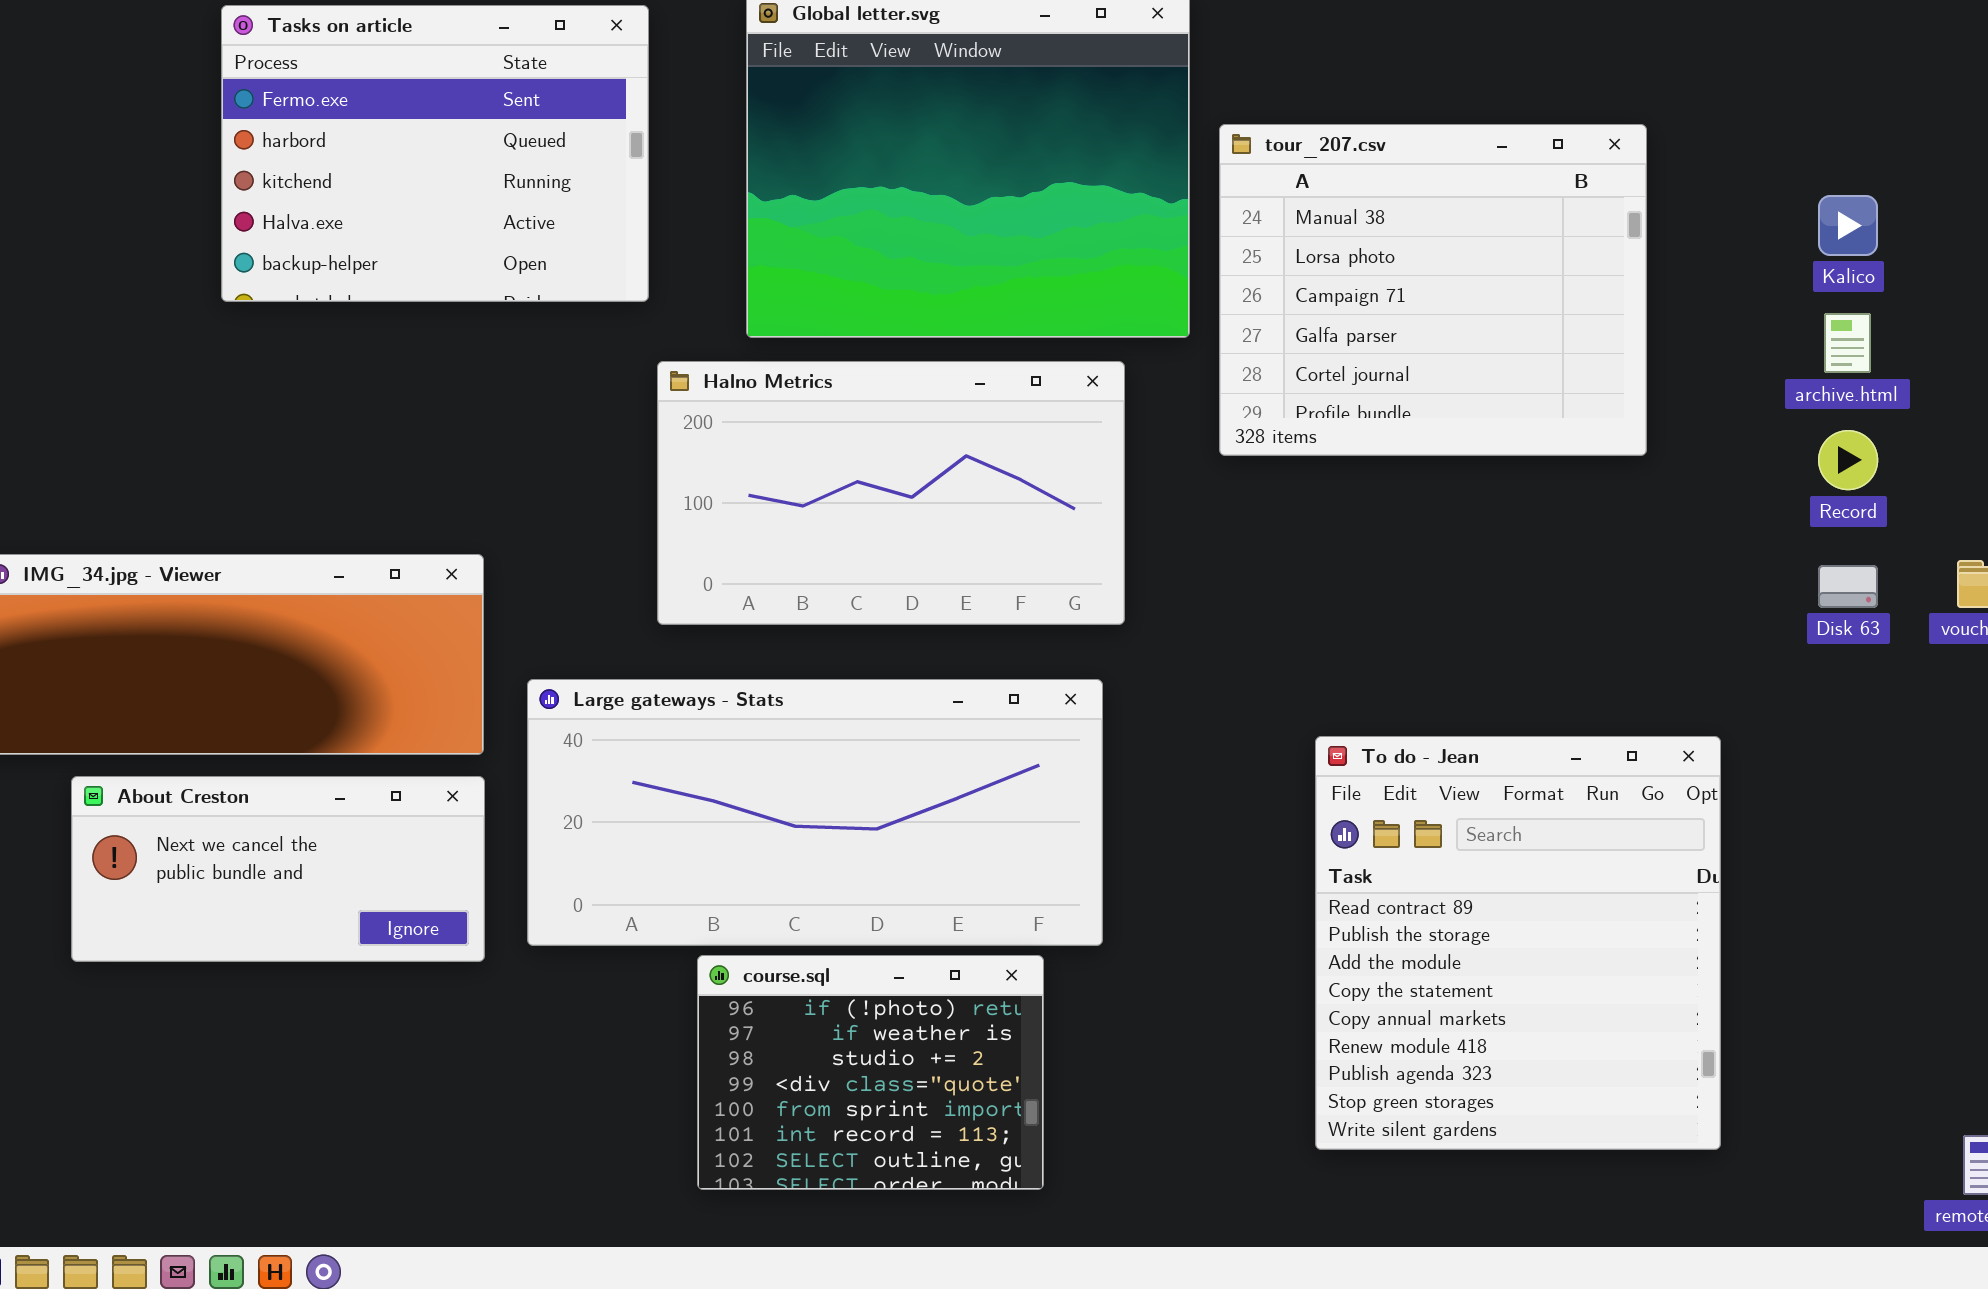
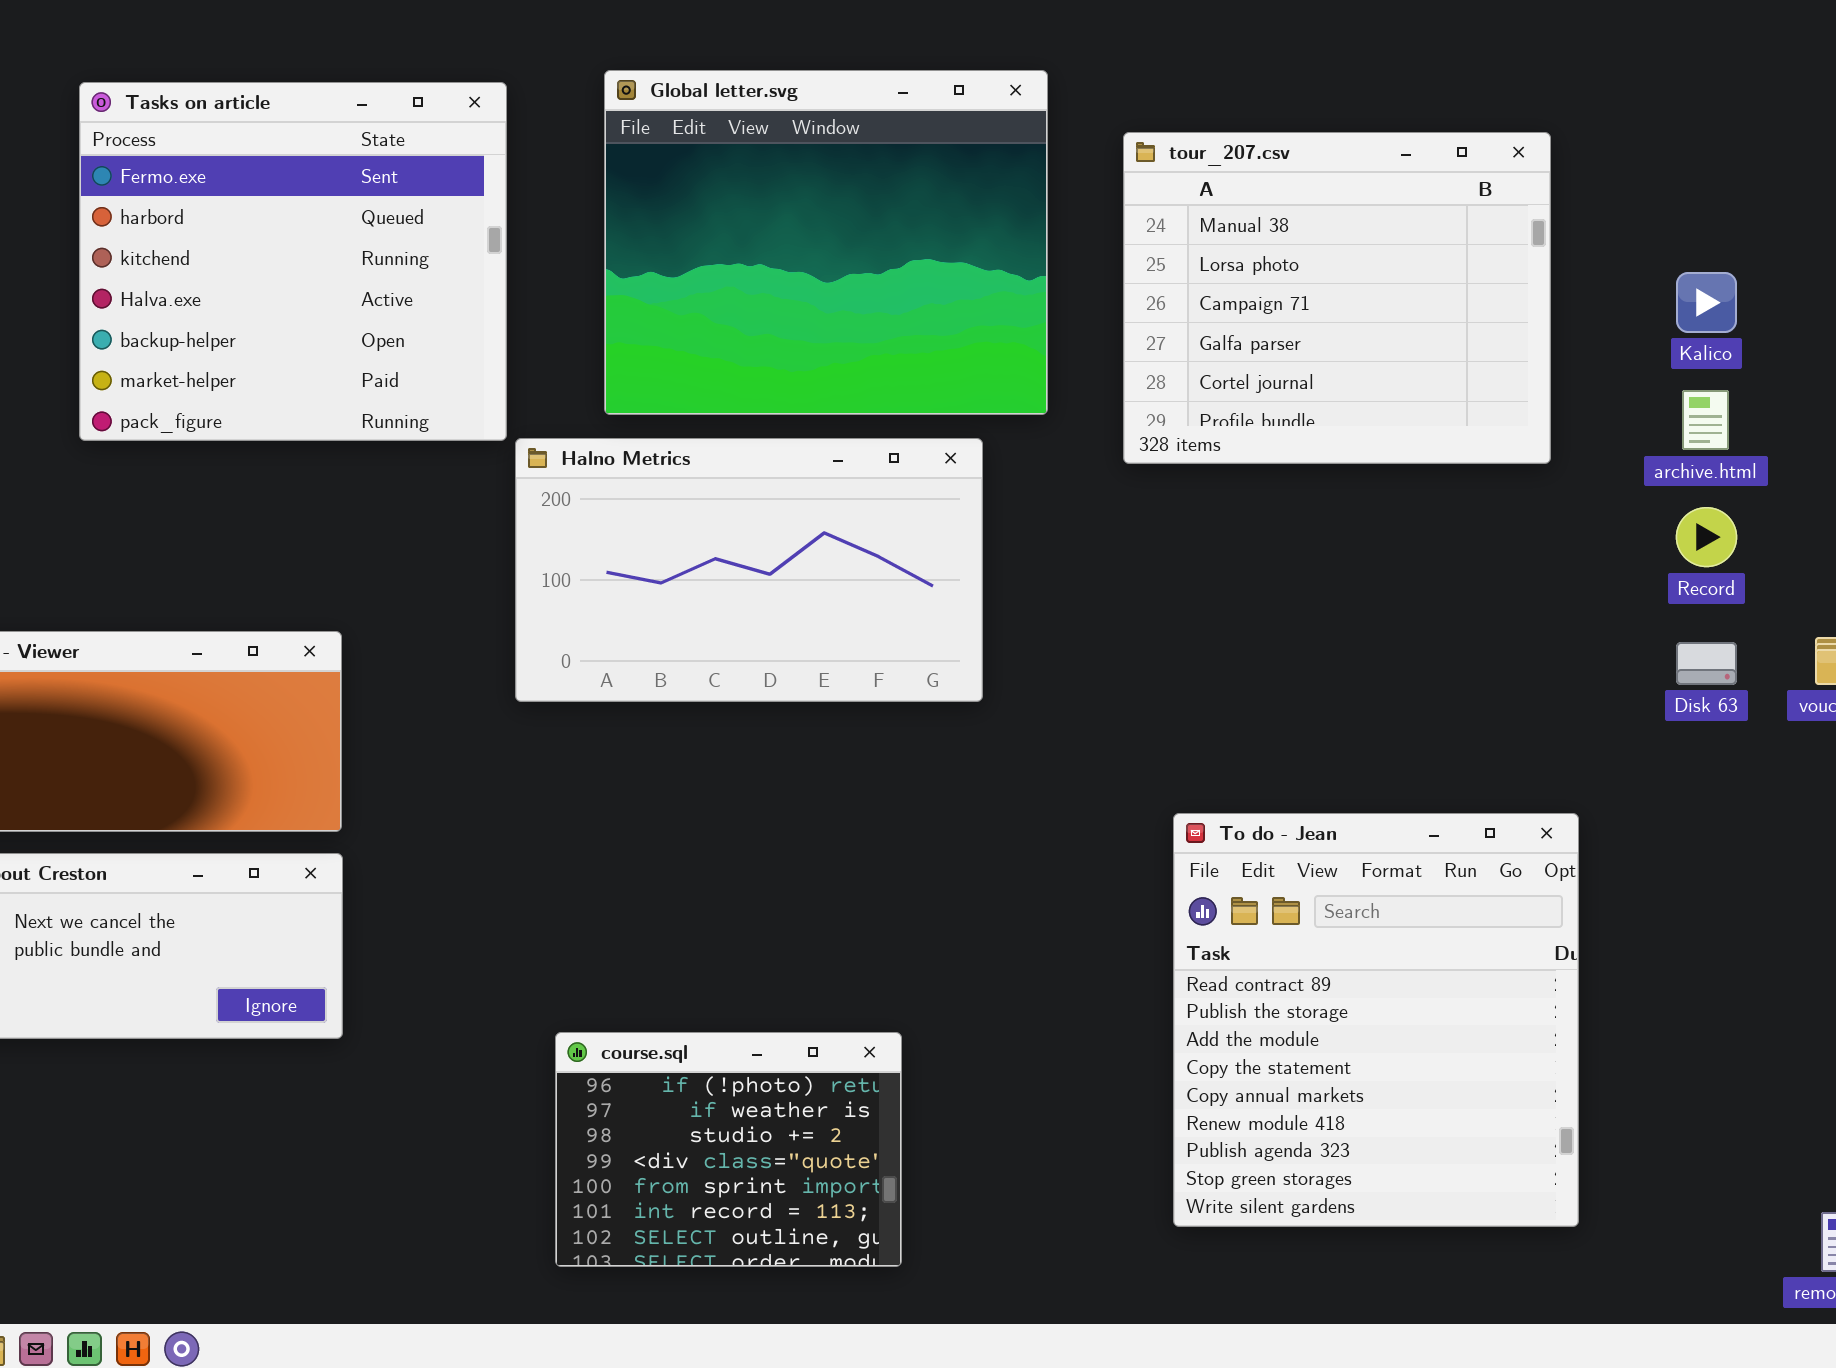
Tasks on article: [221,5,649,302] -> [79,82,507,441], resized
tour_207.csv: [1219,124,1647,456] -> [1123,132,1551,464], moved
Large gateways - Stats: [527,679,1103,946] -> none, closed

